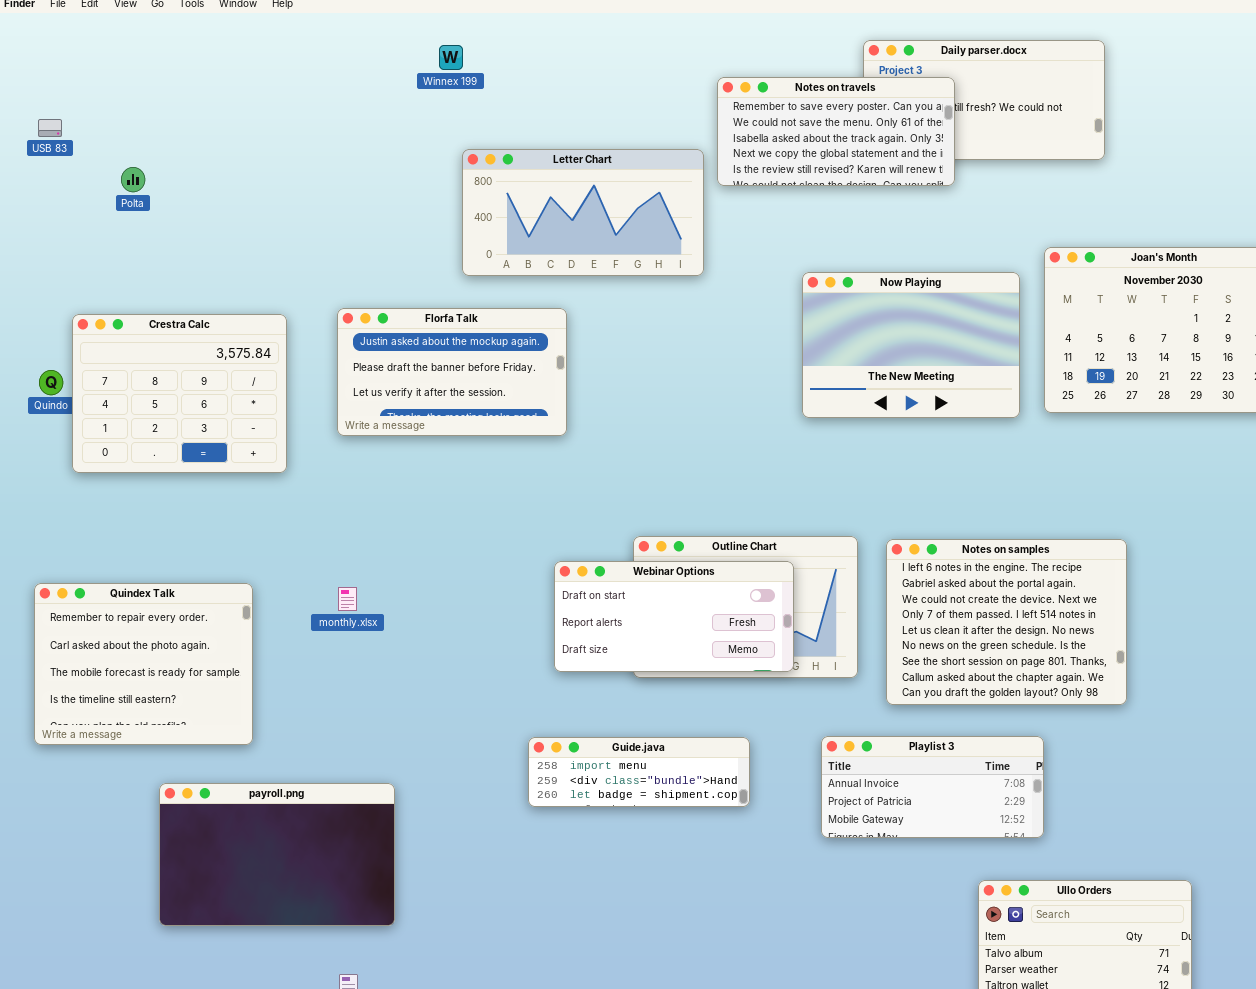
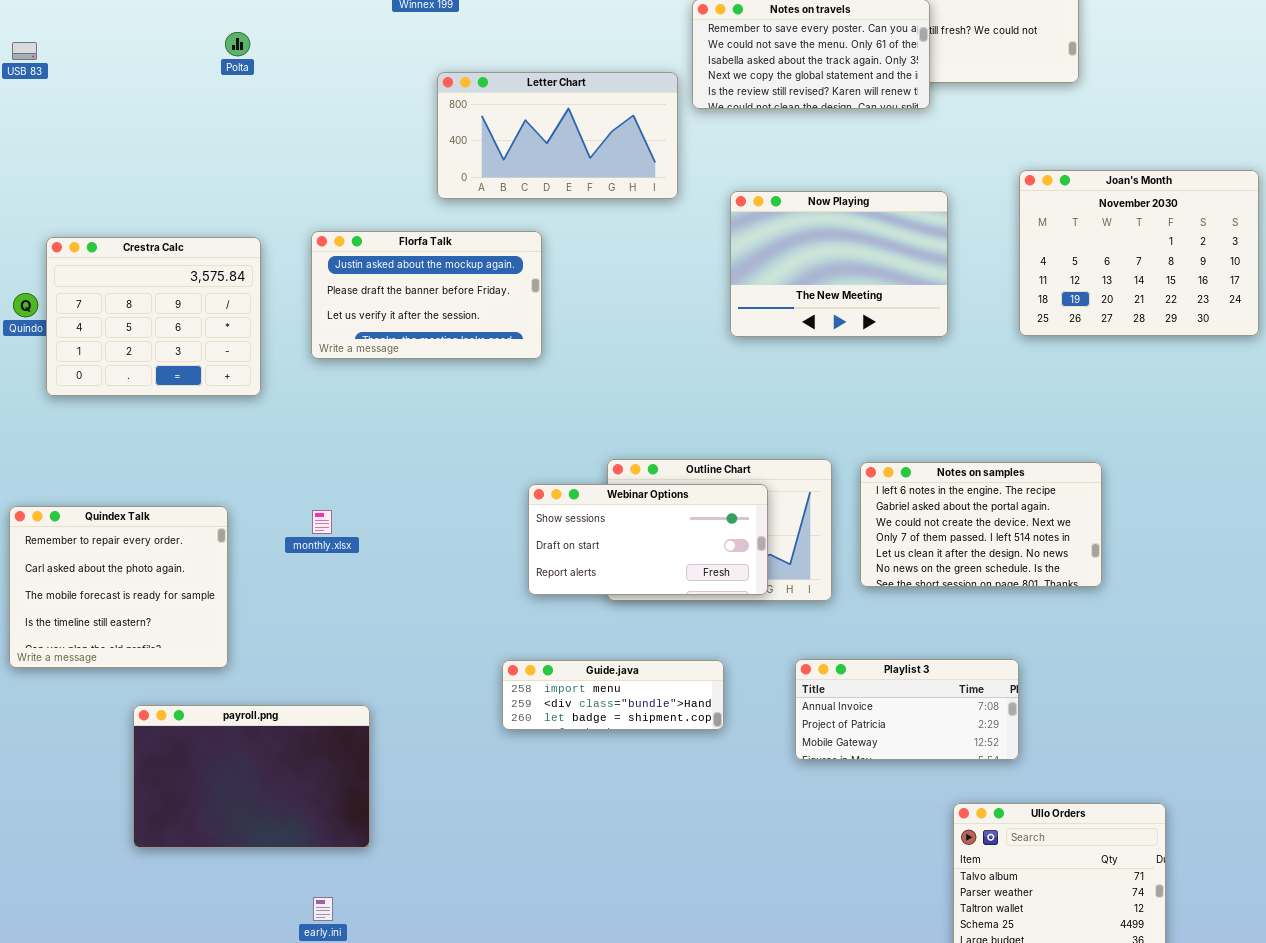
Polta: [121,167,145,192] -> [225,32,250,56], moved
Now Playing: [802,272,1020,418] -> [730,191,948,337], moved
Notes on samples: [886,539,1127,705] -> [860,462,1102,587], resized
Webinar Options: [554,561,794,672] -> [528,484,768,595], scrolled up 1 row

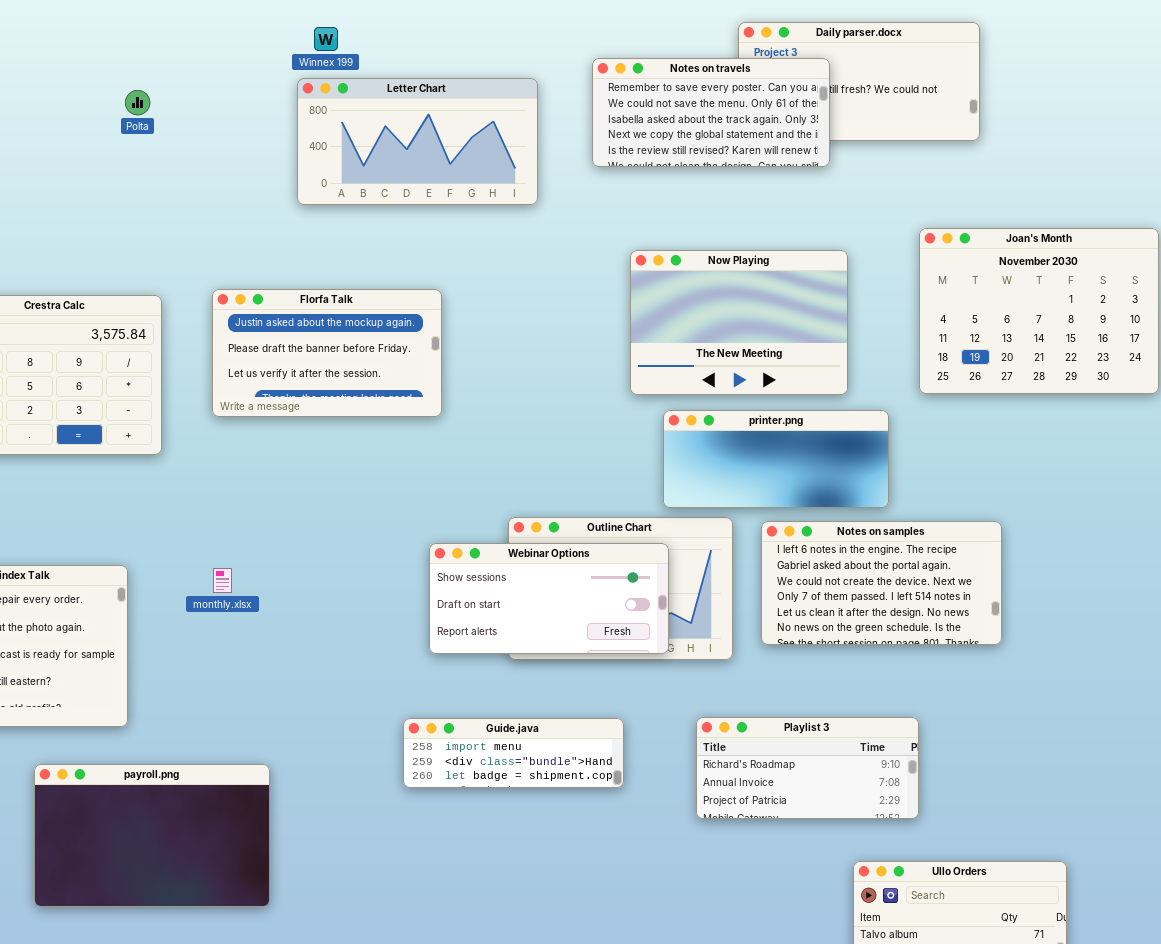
Letter Chart: [437,72,678,199] -> [297,78,538,205], moved
printer.png: none -> [663,410,889,508], opened
Playlist 3: [795,659,1019,760] -> [696,717,919,819], scrolled up 1 row

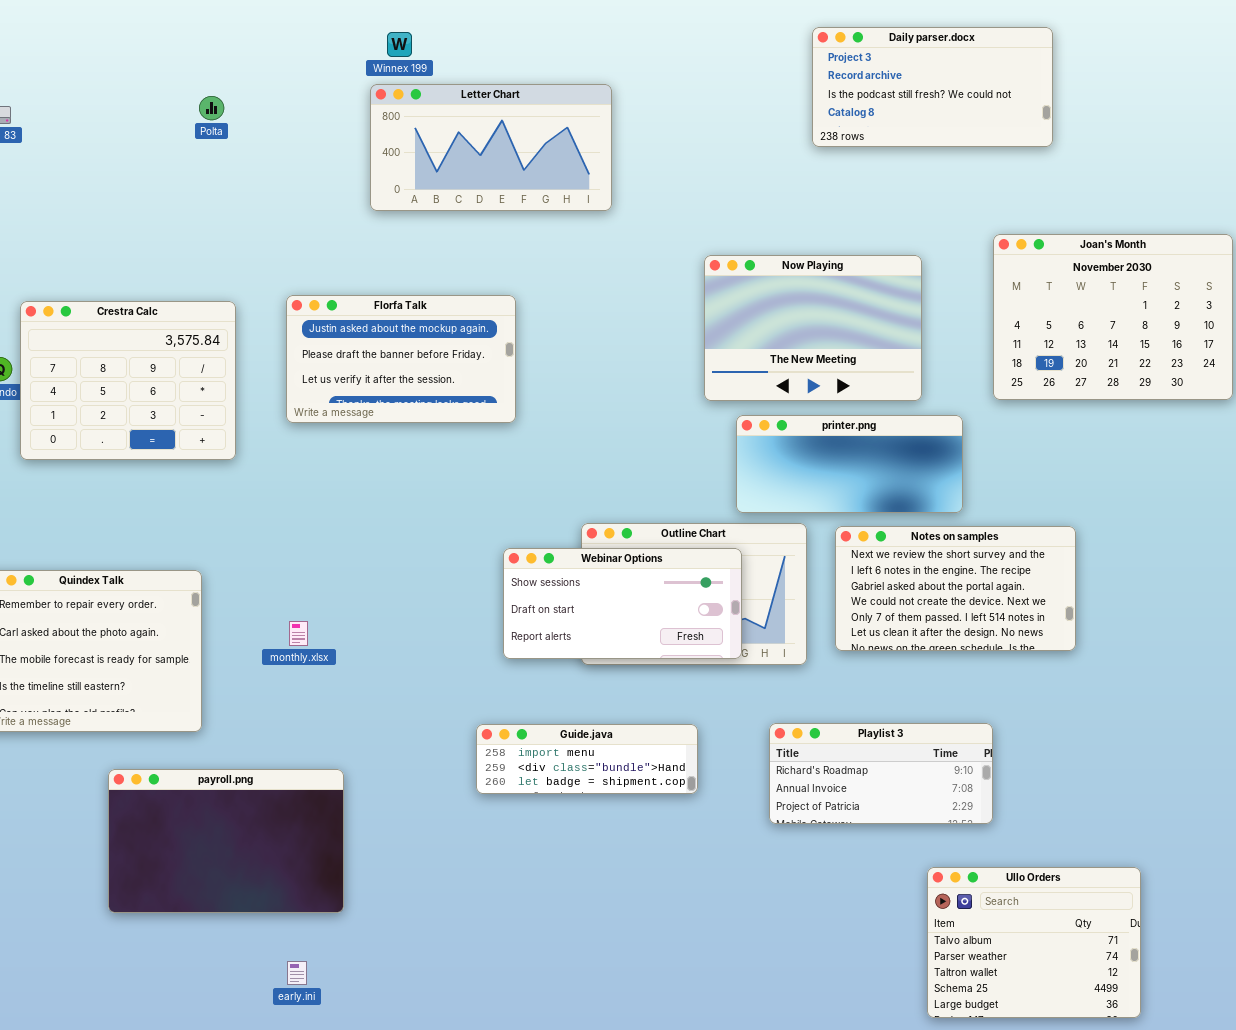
Notes on travels: [592,58,830,167] -> none, closed
Notes on samples: [761,521,1002,645] -> [835,526,1076,651], scrolled up 1 row
monthly.xlsx: [213,568,232,593] -> [289,621,308,646], moved

